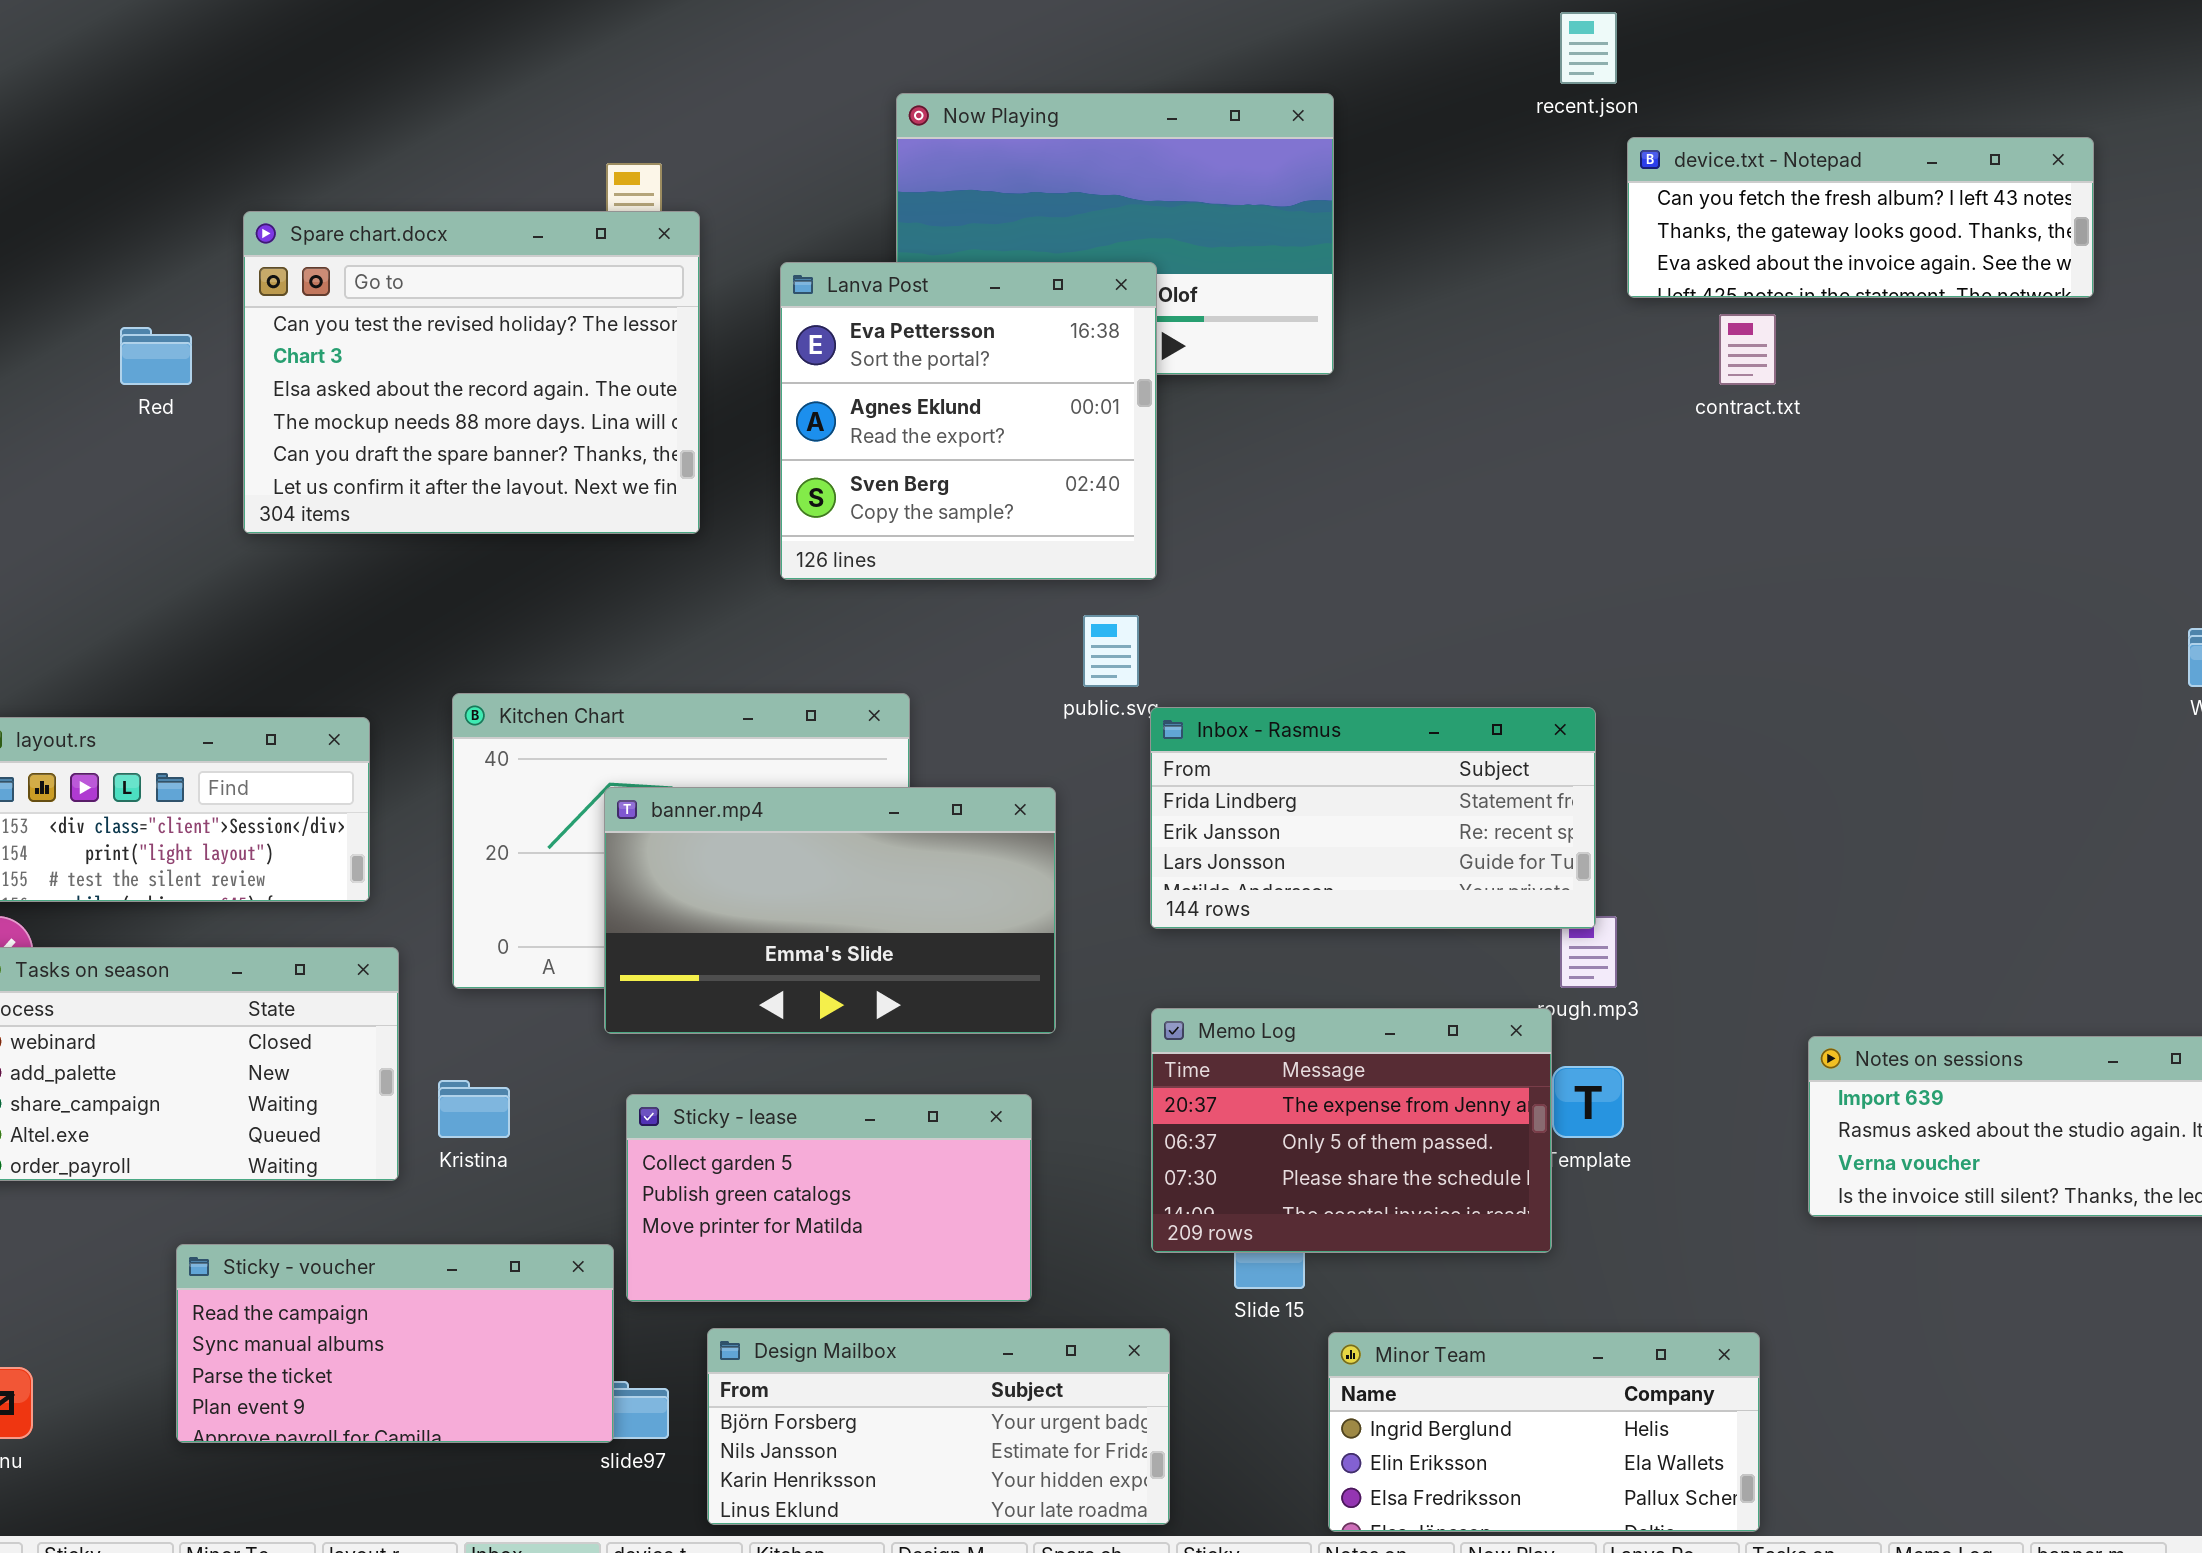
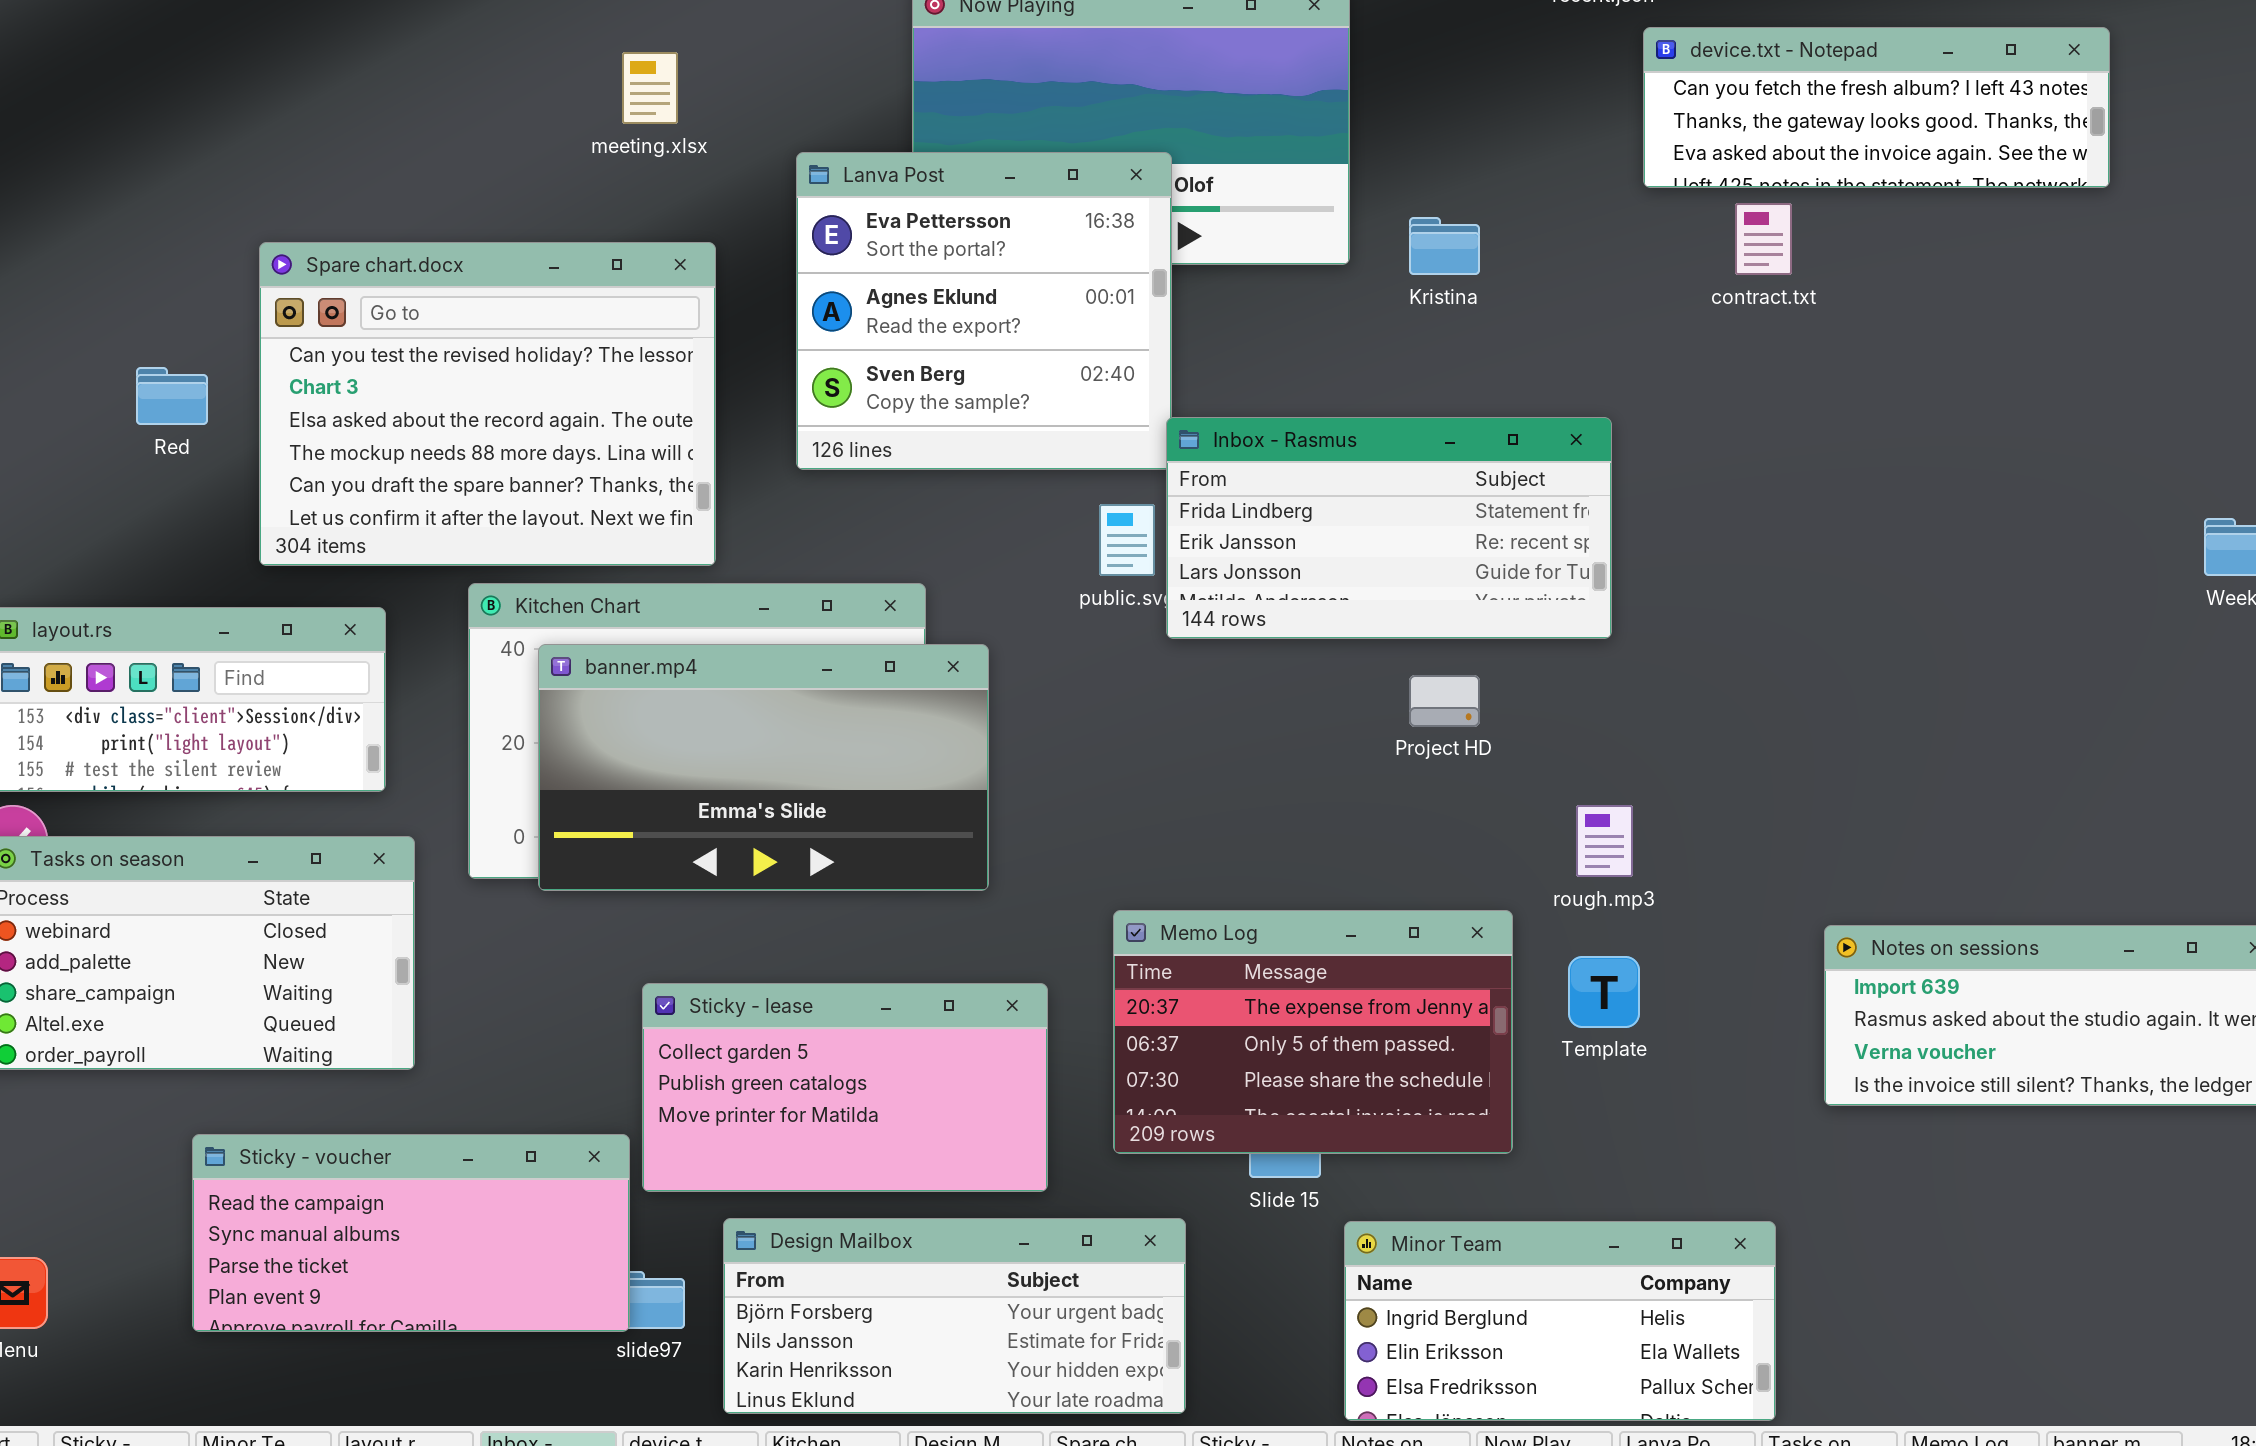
Spare chart.docx: [243,211,700,534] -> [259,242,716,566], moved
Red: [120,327,192,385] -> [136,367,208,425], moved
Inbox - Rasmus: [1150,707,1596,929] -> [1166,417,1612,639], moved
banner.mp4: [604,787,1056,1034] -> [538,644,989,891], moved
Memo Log: [1151,1008,1552,1253] -> [1113,910,1513,1154], moved
Kristina: [438,1080,510,1138] -> [1409,217,1480,275], moved

